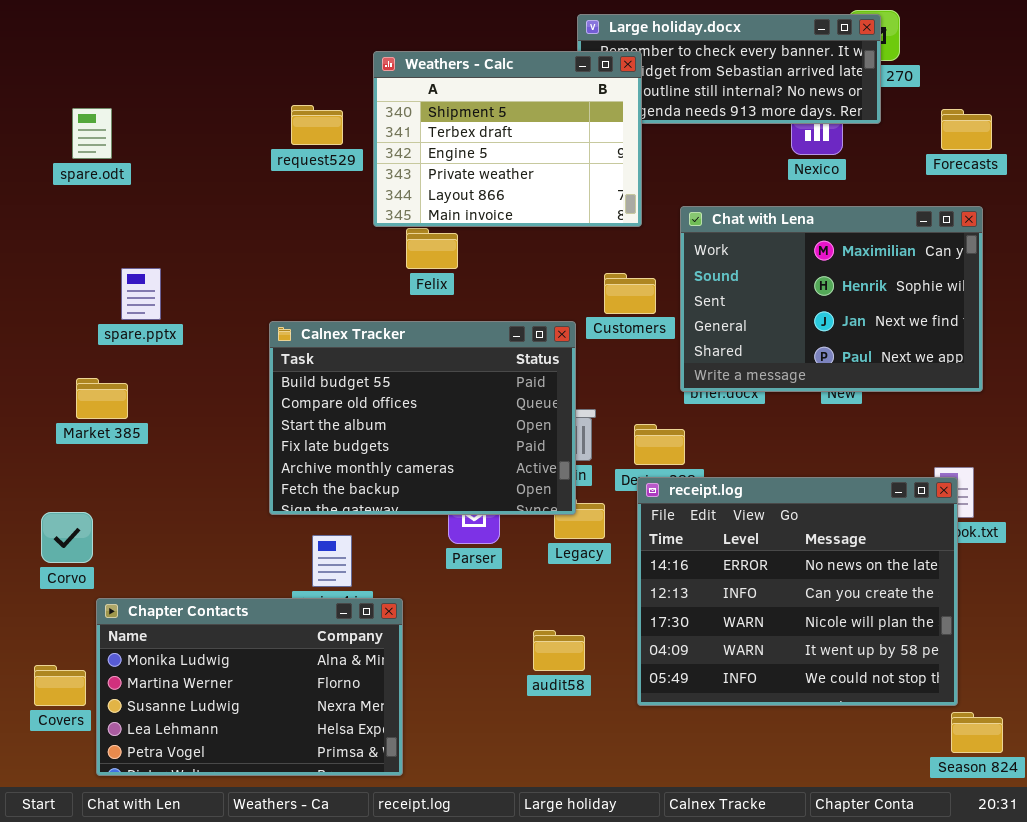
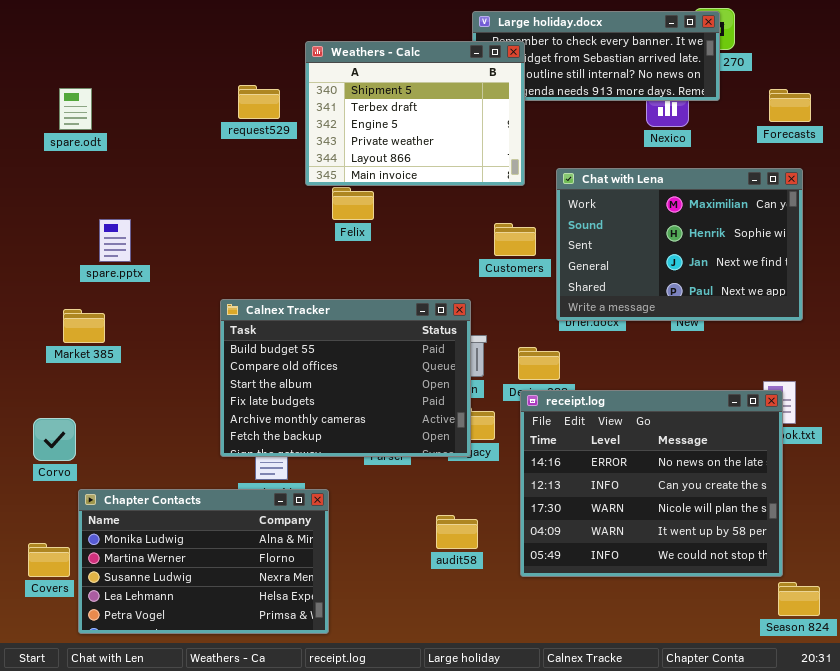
Calnex Tracker: [269,321,576,515] -> [220,299,471,457], moved

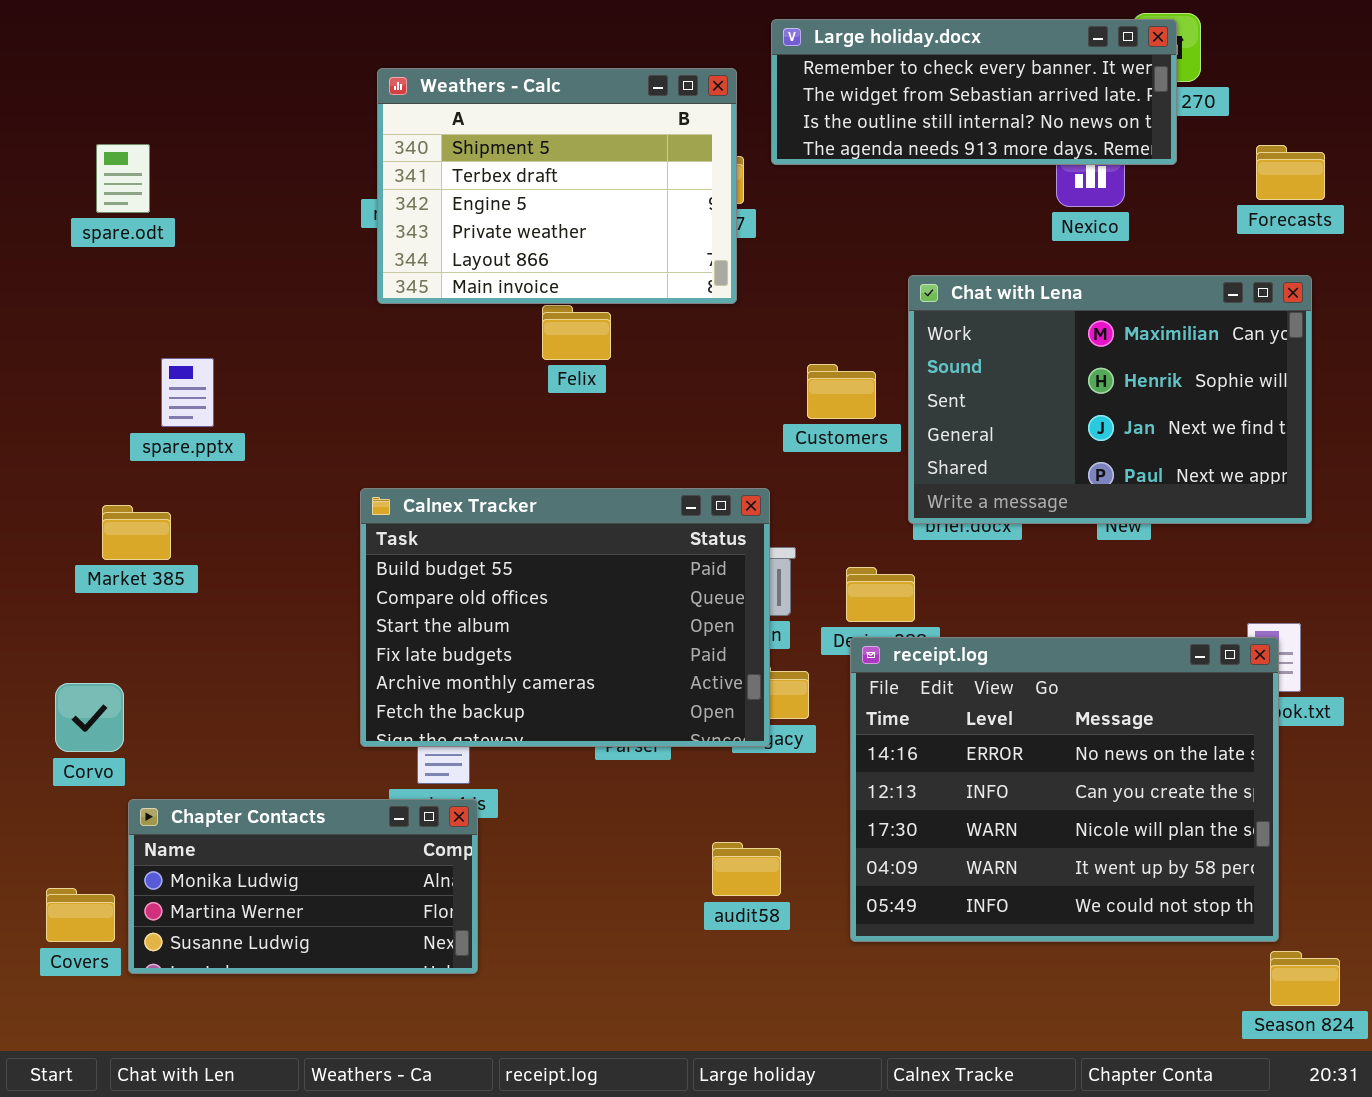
Weathers - Calc: [305,41,525,186] -> [377,68,737,304], moved
Chapter Contacts: [78,489,329,634] -> [128,799,478,974], resized

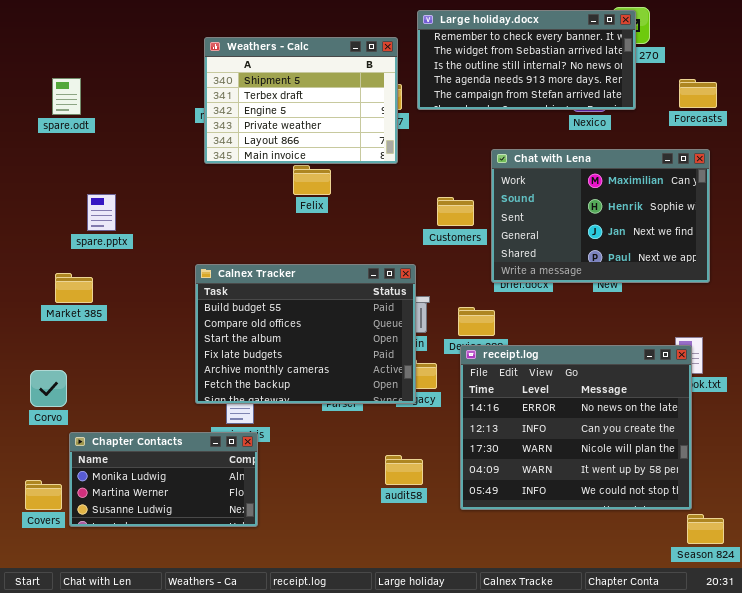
Large holiday.docx: [771,19,1177,165] -> [417,10,636,110], resized

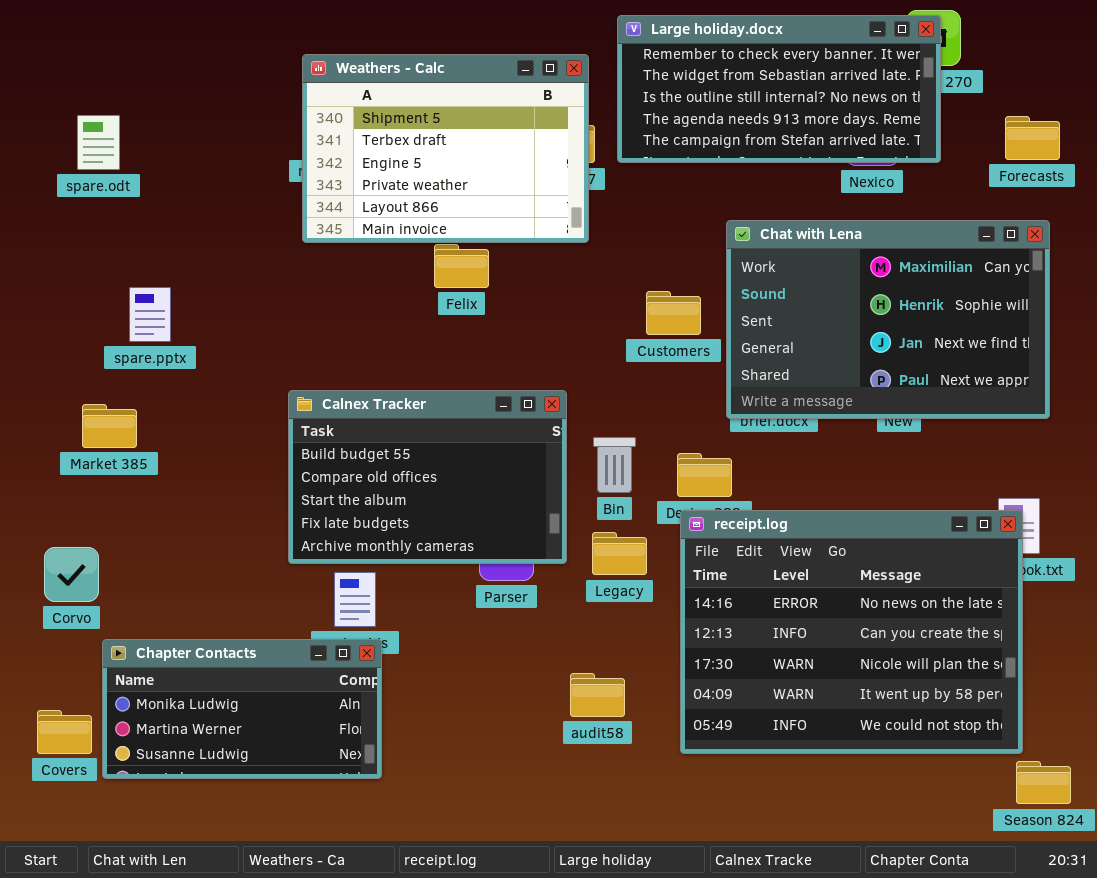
Calnex Tracker: [195,264,416,404] -> [288,390,567,564], resized

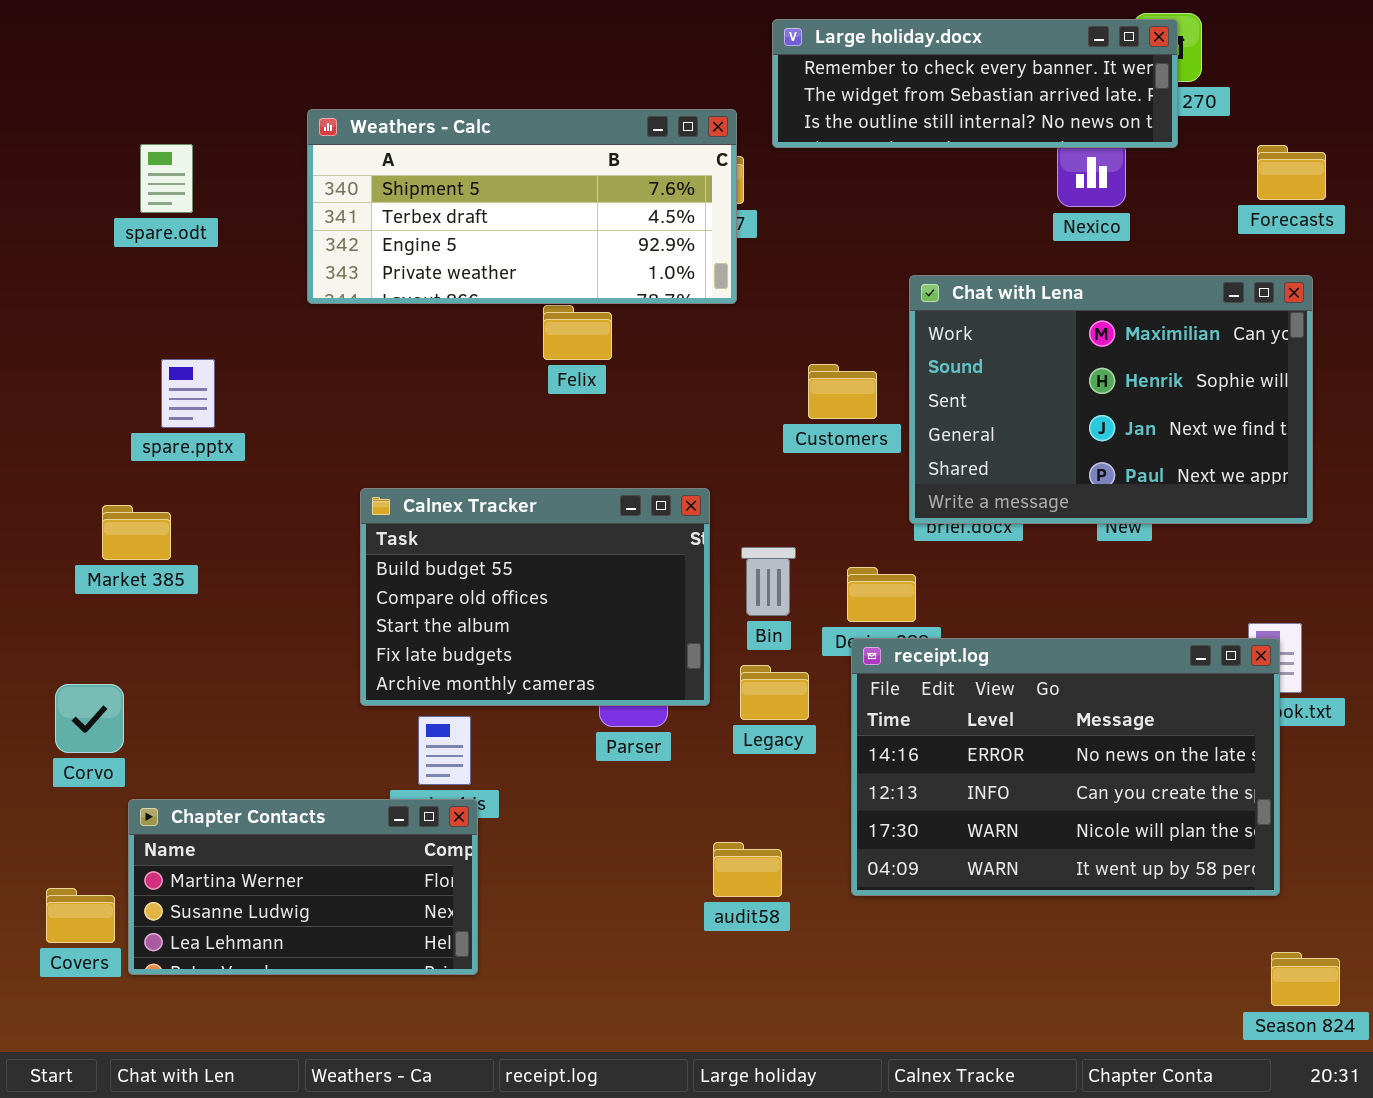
Large holiday.docx: [617,15,941,163] -> [772,19,1178,148], resized
Weathers - Calc: [302,54,589,243] -> [307,109,737,304], resized
spare.odt: [77,115,120,170] -> [140,144,193,213], moved
receipt.log: [680,510,1023,754] -> [851,638,1280,896], resized
Chapter Contacts: [102,639,382,779] -> [128,799,478,975], scrolled down 1 row

